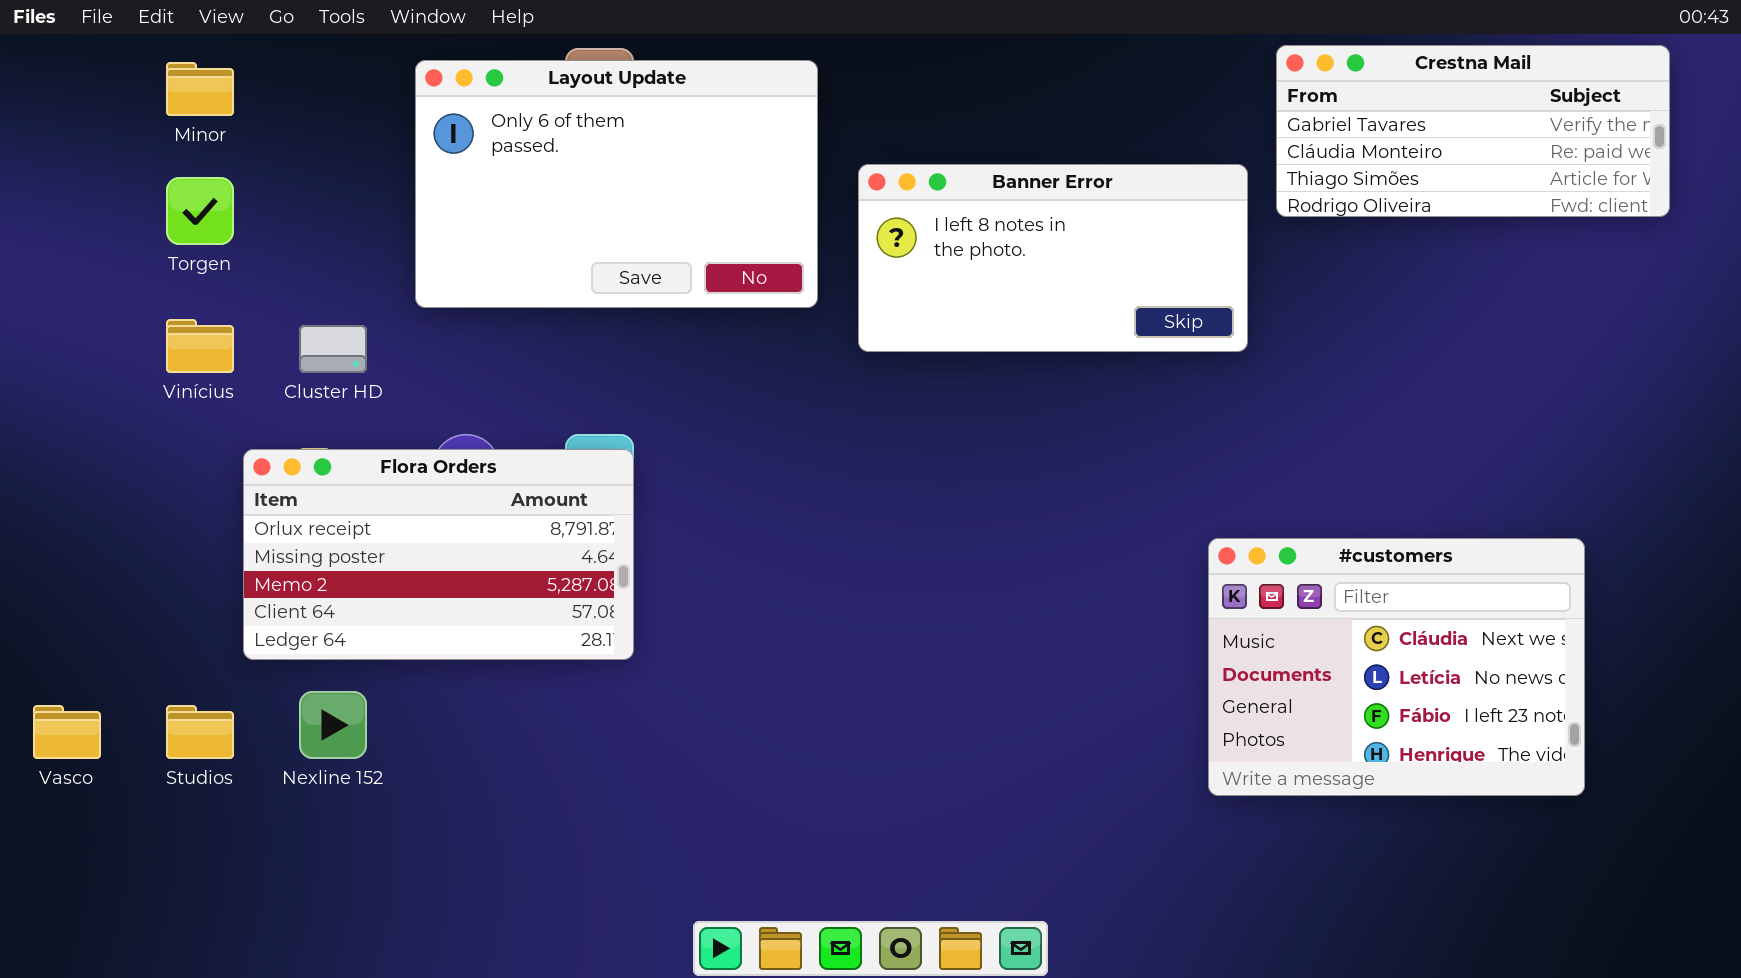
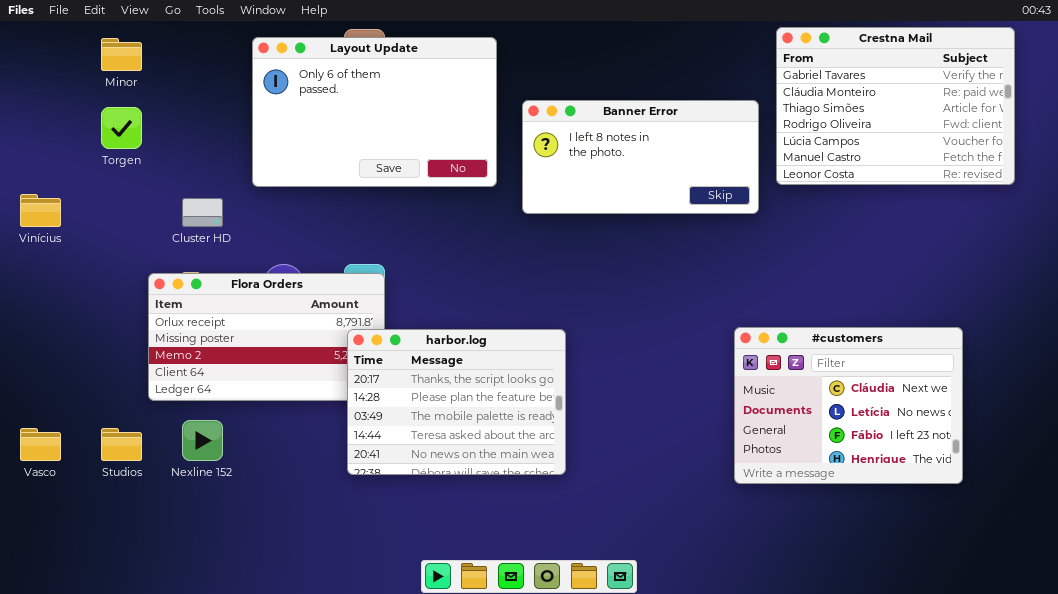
Crestna Mail: [1276,45,1670,217] -> [776,27,1015,185], resized
Vinícius: [166,319,234,373] -> [20,194,61,227], moved
harbor.log: none -> [347,329,566,475], opened

